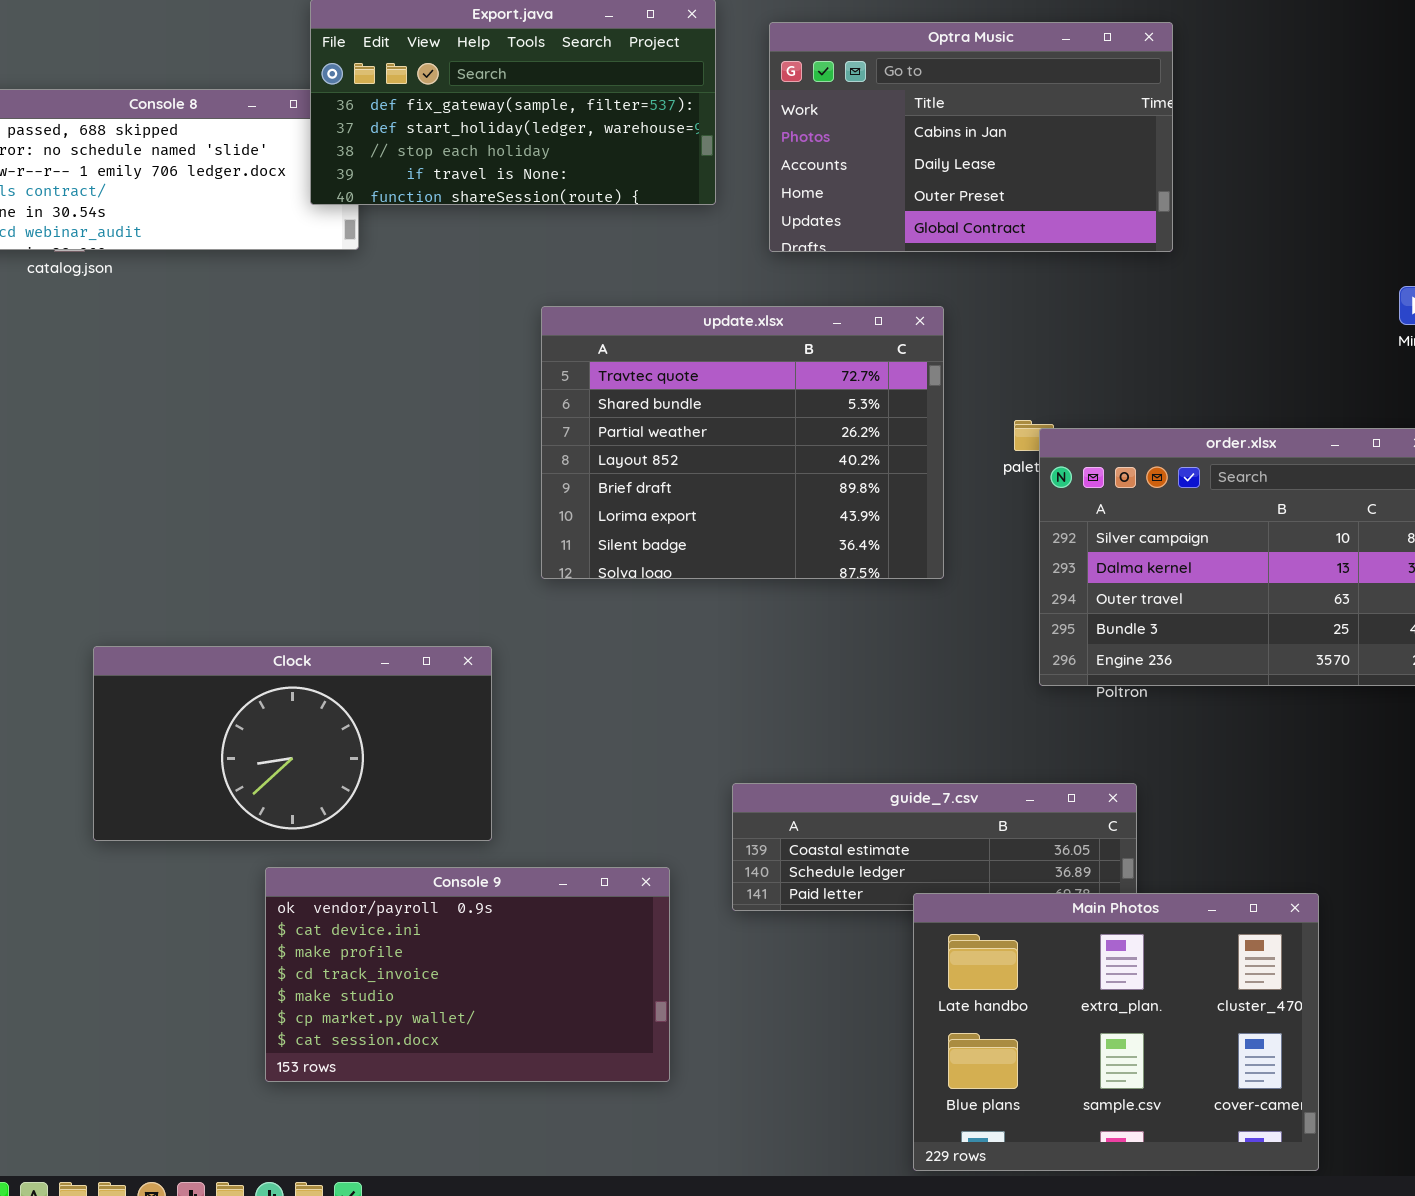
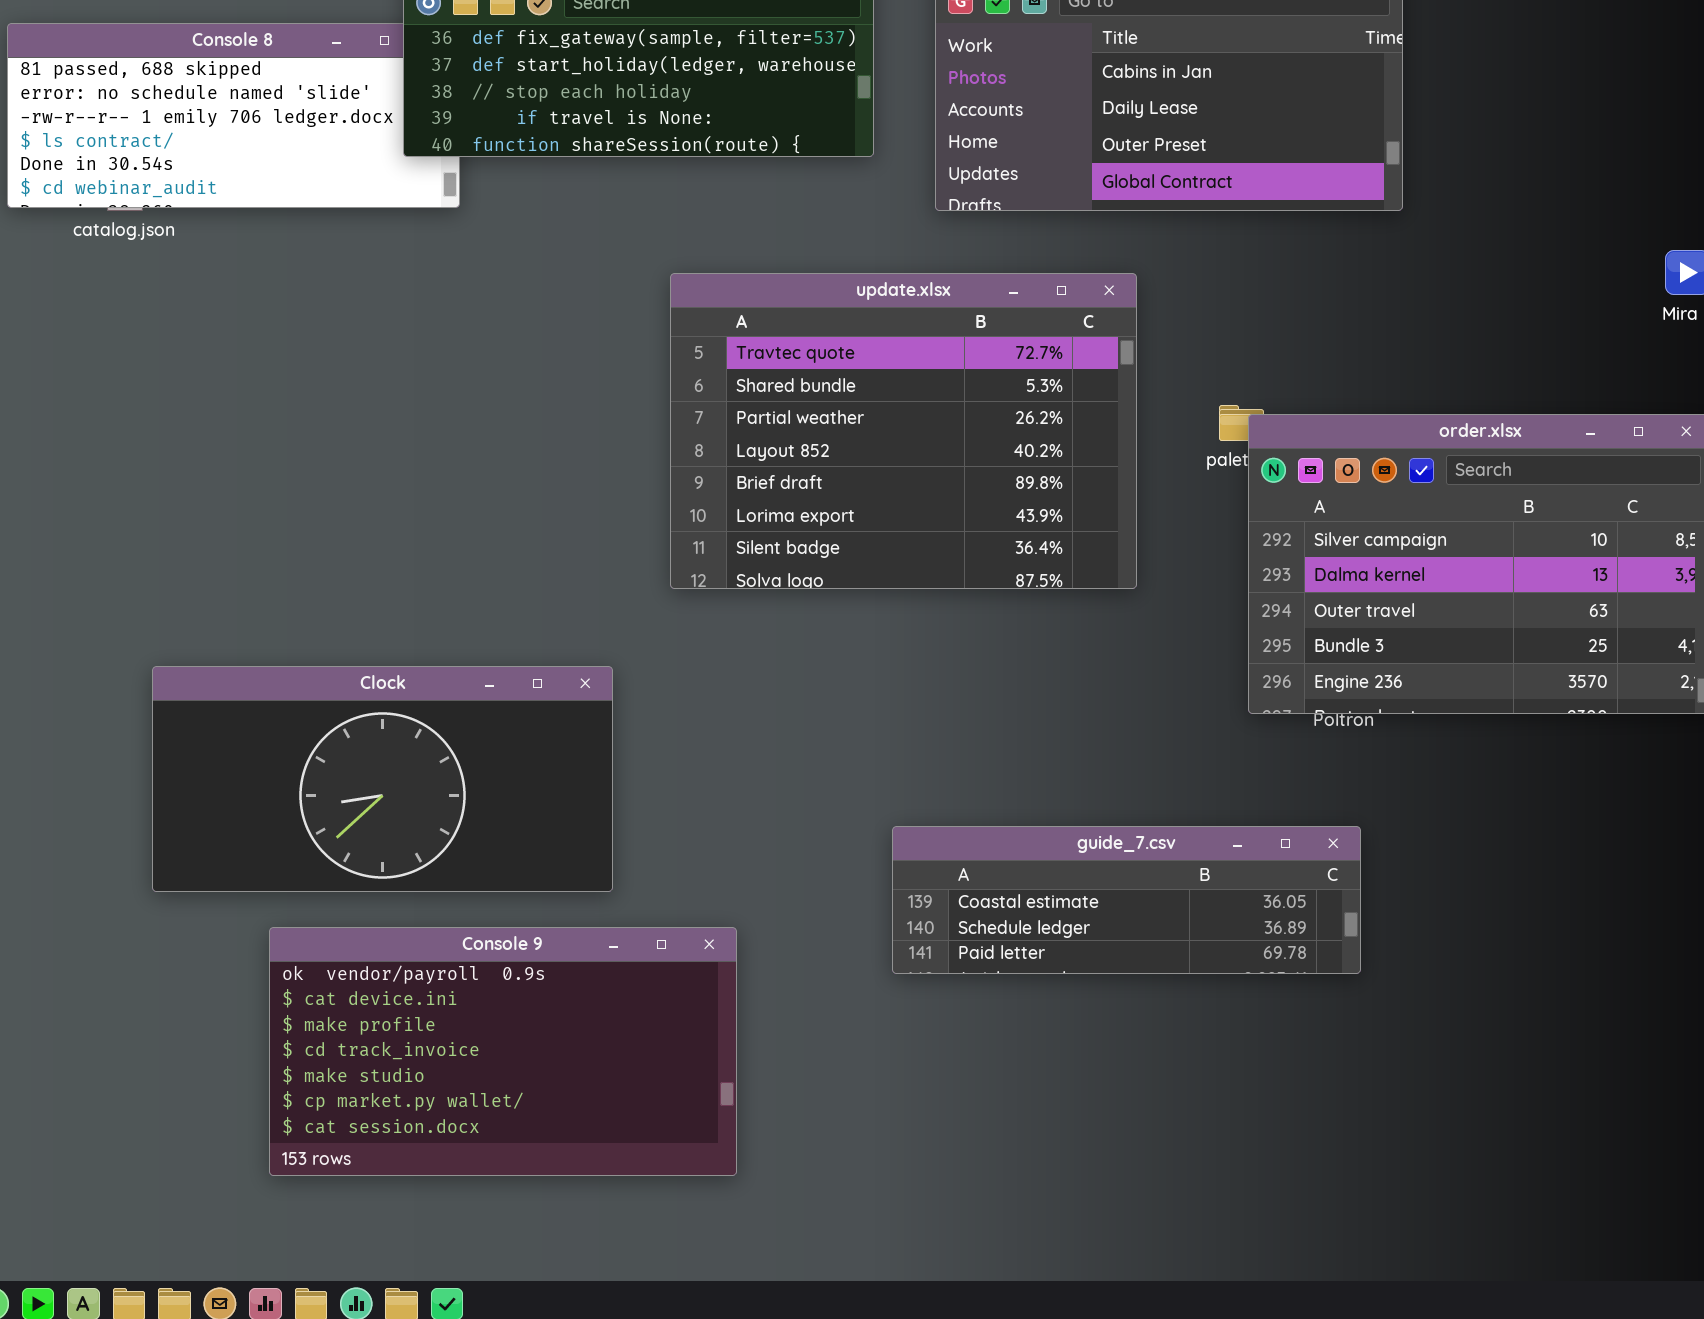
Console 9: [265,867,670,1082] -> [269,927,737,1176], moved
Main Photos: [913,893,1319,1171] -> none, closed

